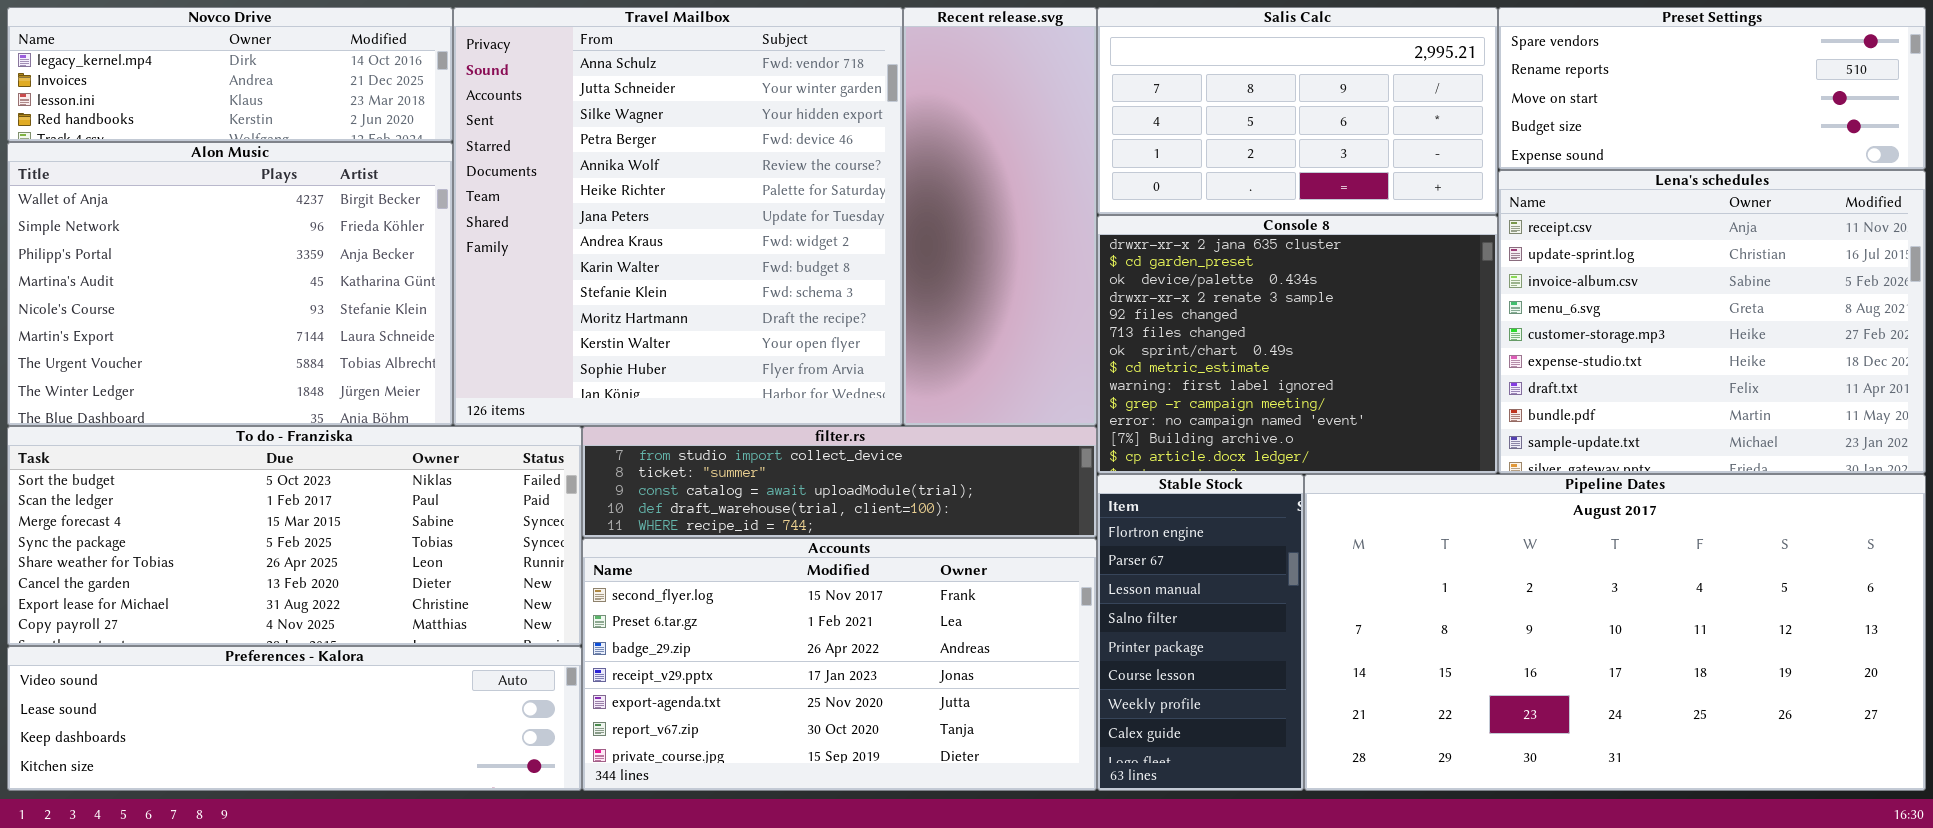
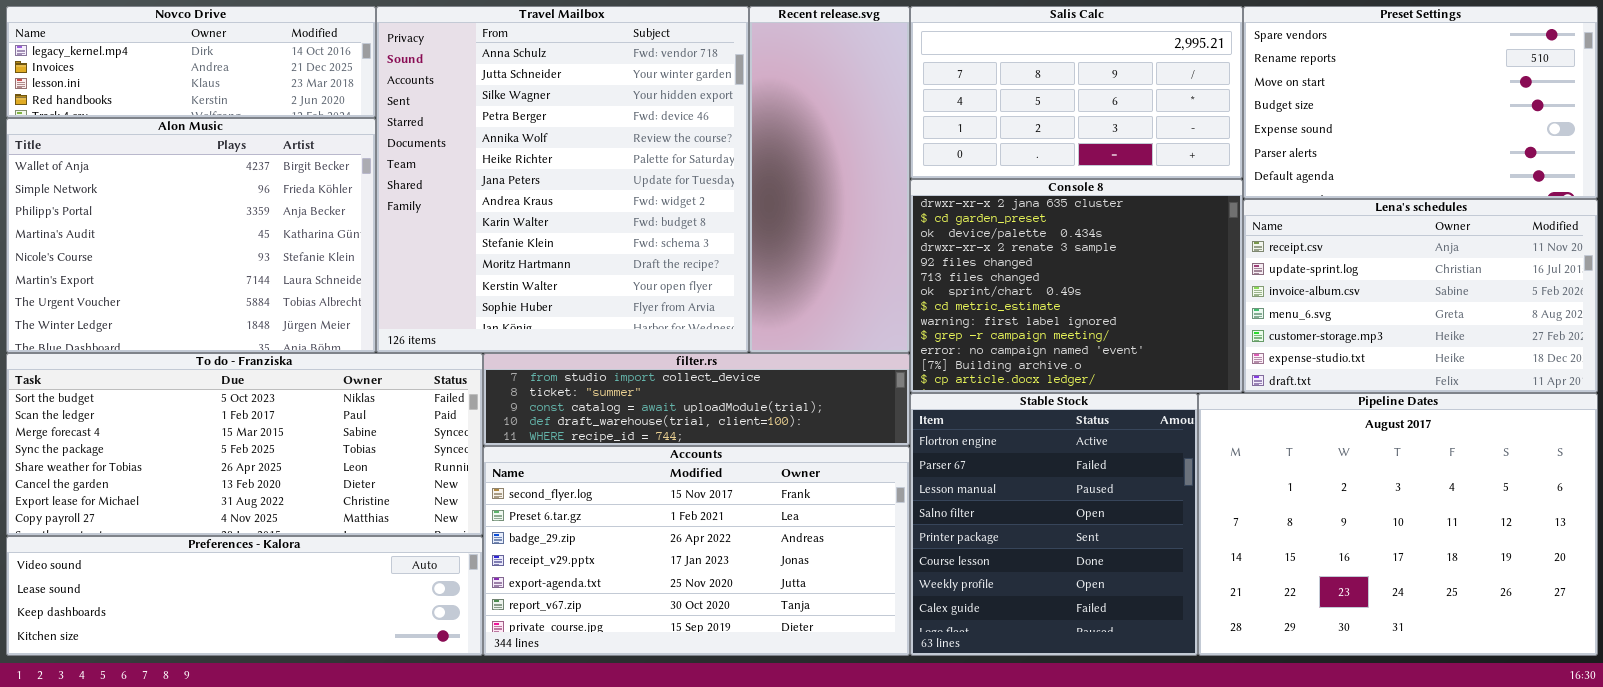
Preset Settings: [1498,7,1926,170] -> [1243,6,1598,199], resized
Lena's schedules: [1498,170,1926,474] -> [1243,199,1598,393], resized
Stable Stock: [1097,474,1304,791] -> [910,393,1198,656], resized
Pipeline Dates: [1304,474,1926,791] -> [1198,393,1598,656], resized

